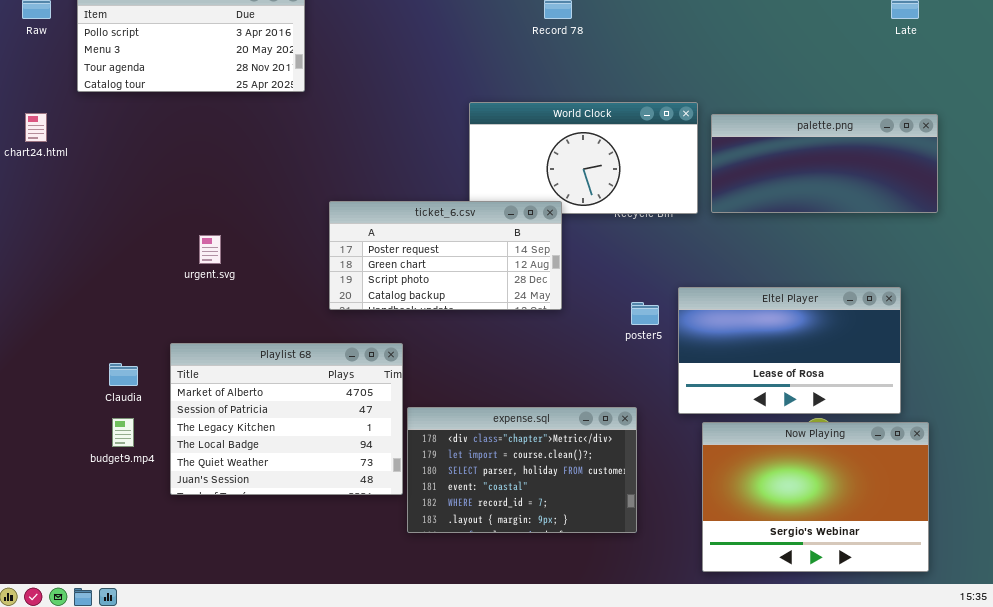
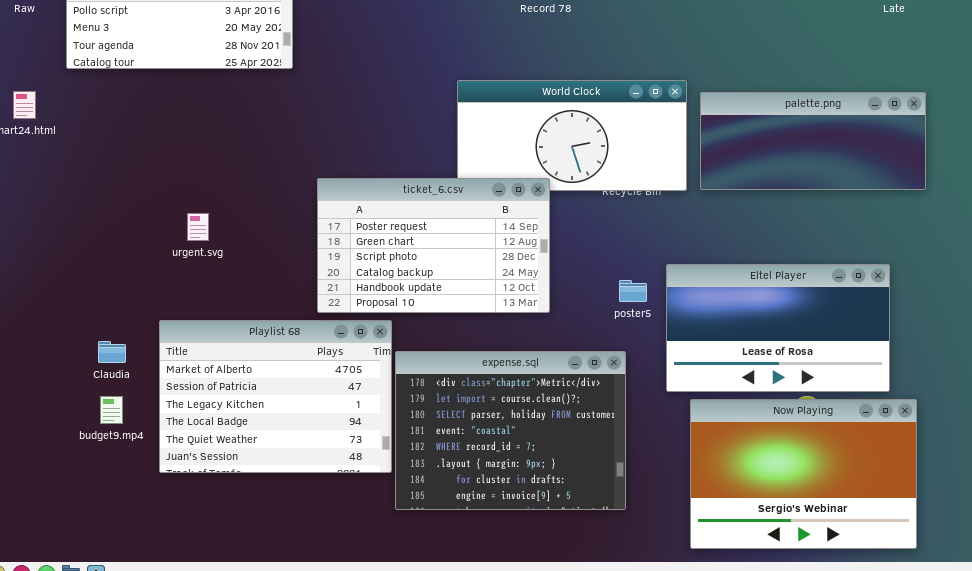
ticket_6.csv: [329,201,562,310] -> [317,178,550,313], resized
expense.sql: [407,407,637,533] -> [395,351,626,510], resized

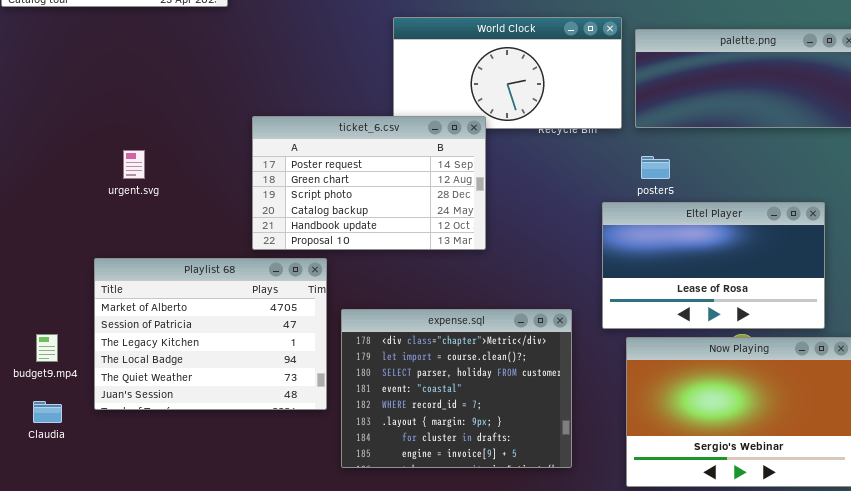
poster5: [619,280,647,302] -> [641,156,670,179], moved
Claudia: [98,341,126,363] -> [33,401,62,423], moved
expense.sql: [395,351,626,510] -> [341,309,572,468], moved

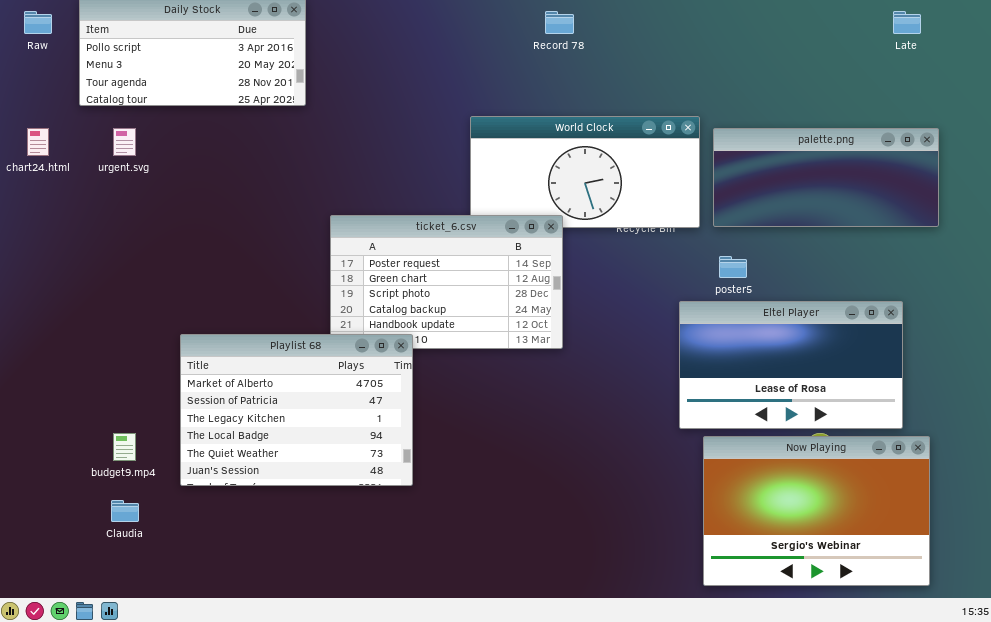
urgent.svg: [123,150,145,179] -> [113,128,136,156], moved
Playlist 68: [94,258,327,410] -> [180,334,413,486], moved
expense.sql: [341,309,572,468] -> none, closed

